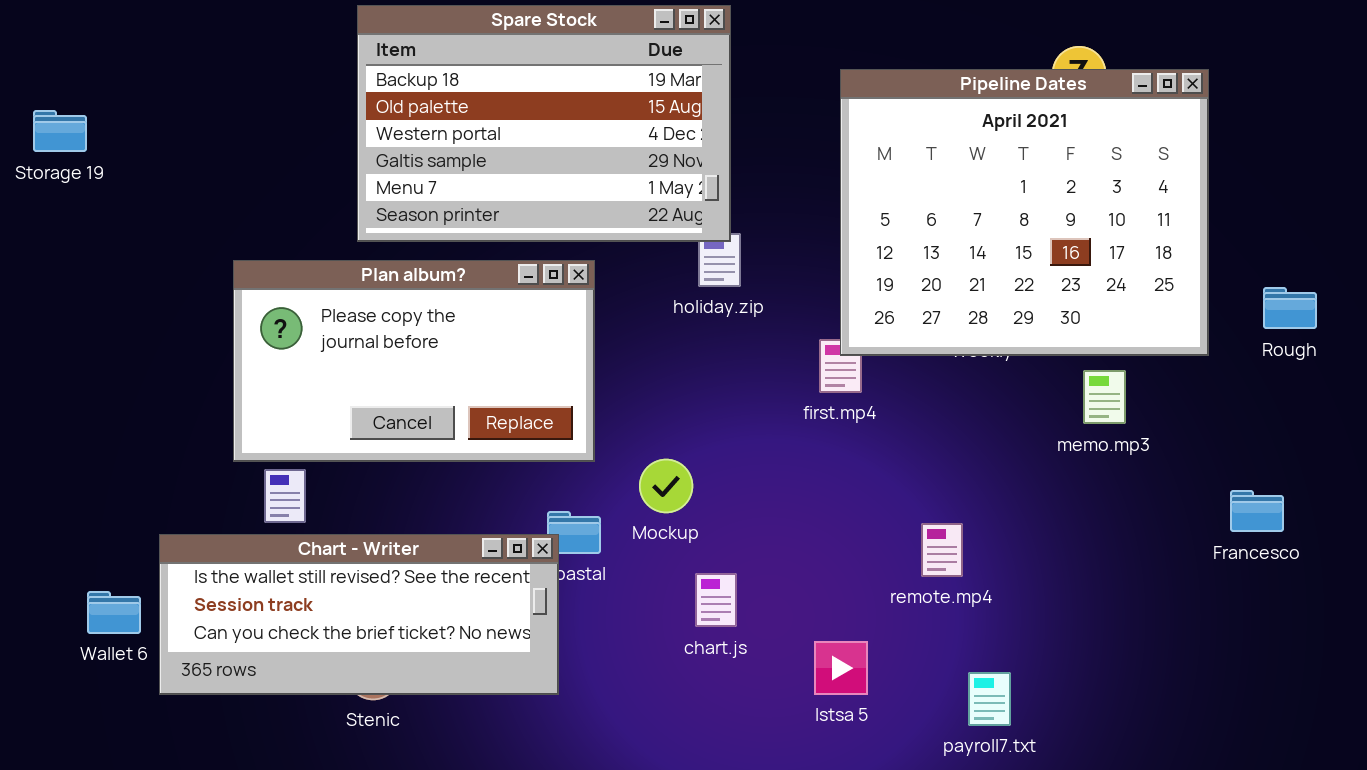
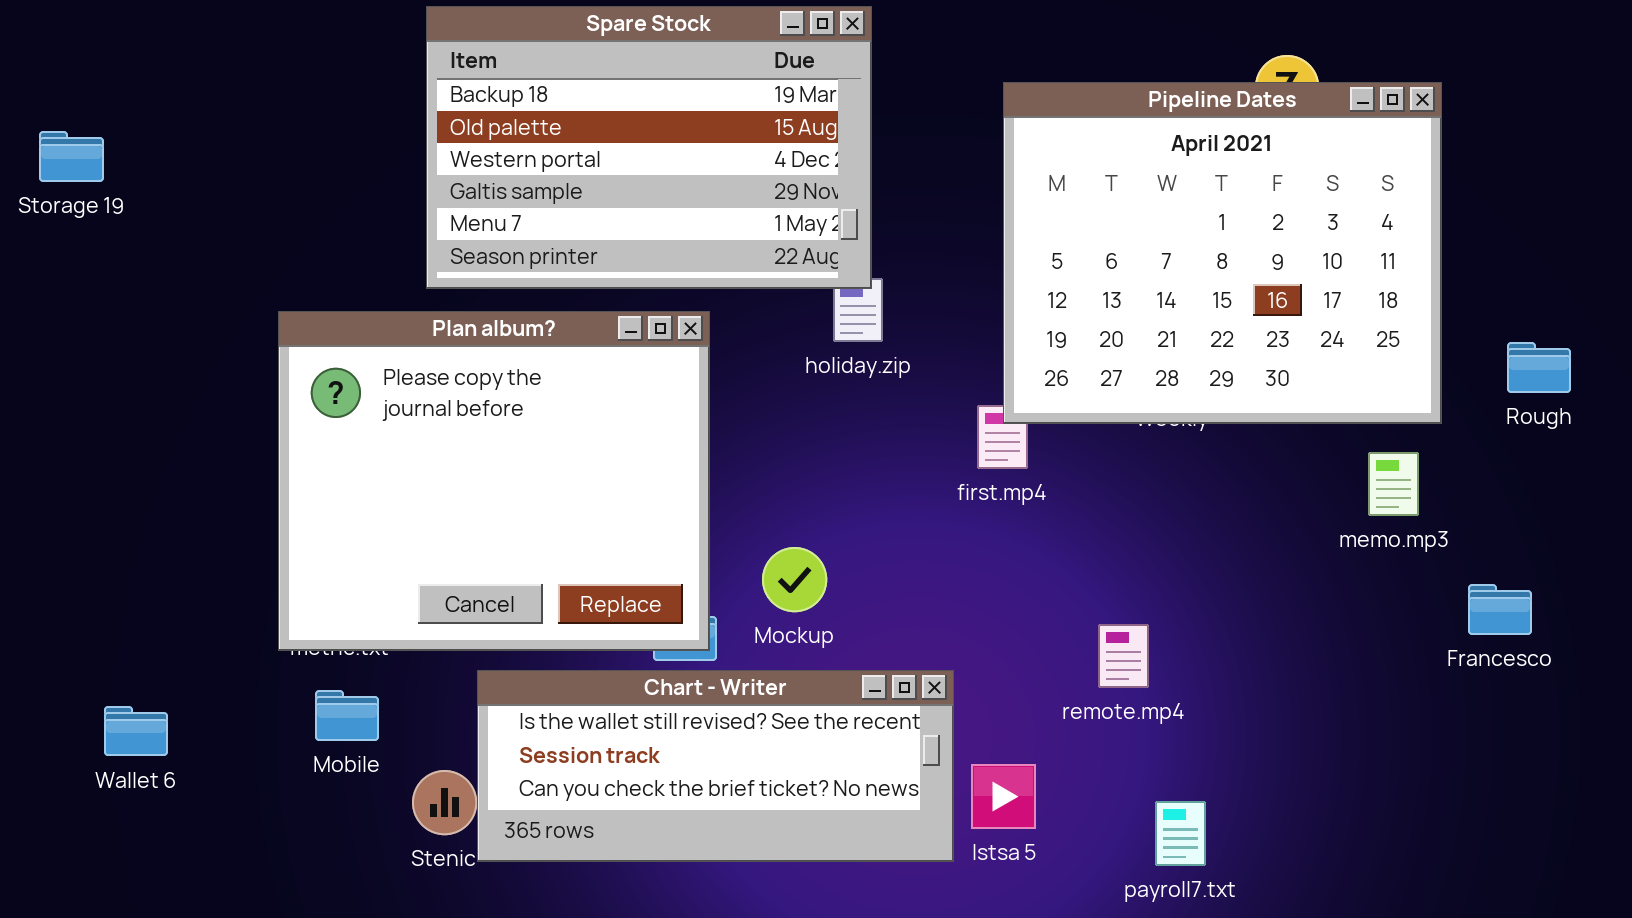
Plan album?: [233,260,595,462] -> [278,311,710,651], resized
memo.mp3: [1083,370,1126,424] -> [1368,452,1419,516], moved
Chart - Writer: [159,534,559,695] -> [477,670,954,862], moved

